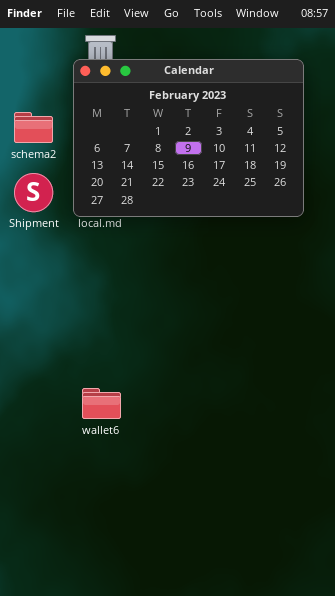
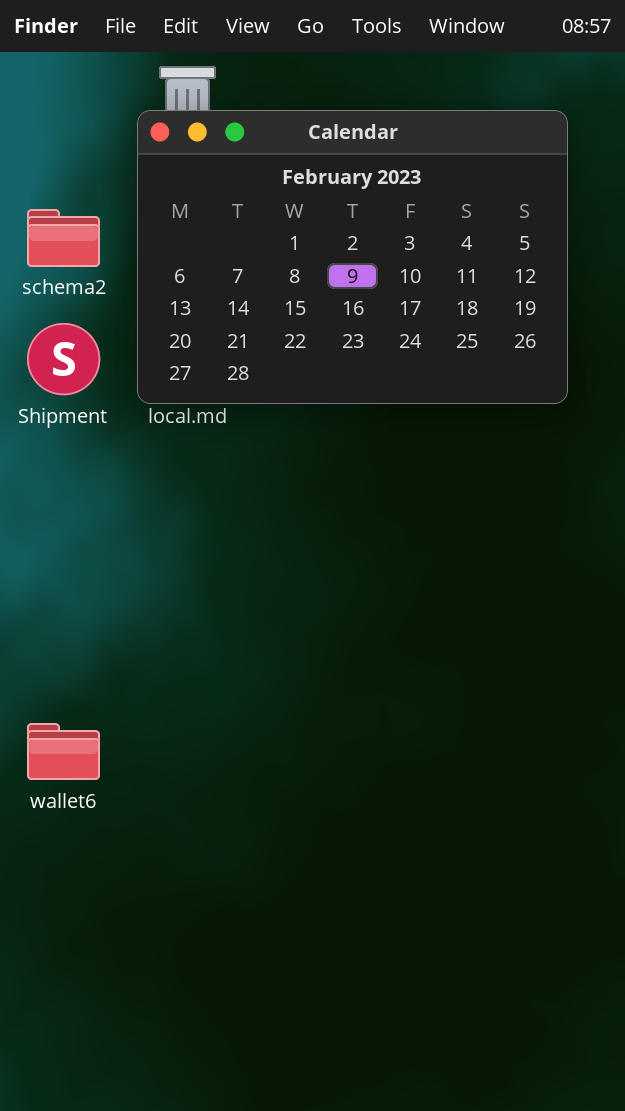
wallet6: [82,388,121,419] -> [27,723,100,780], moved

